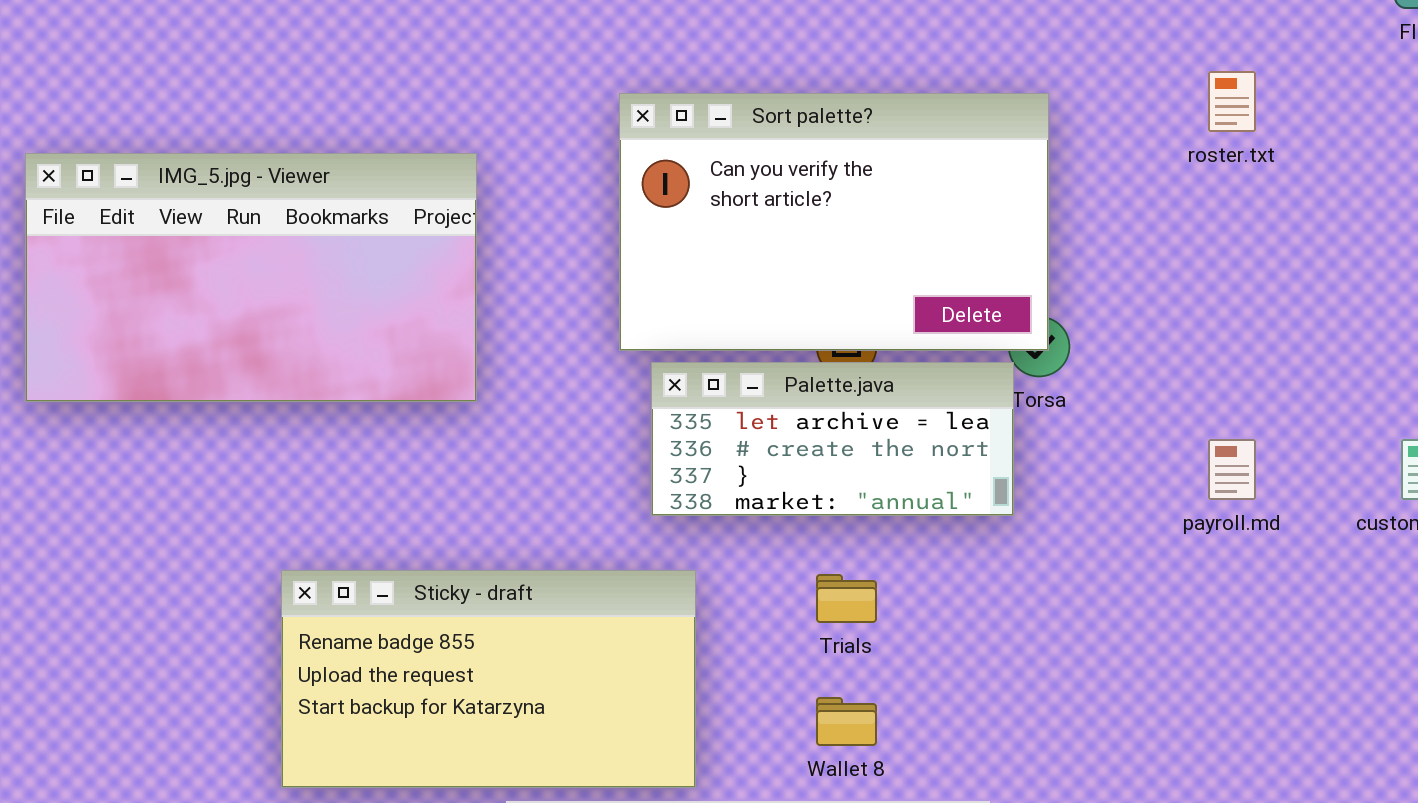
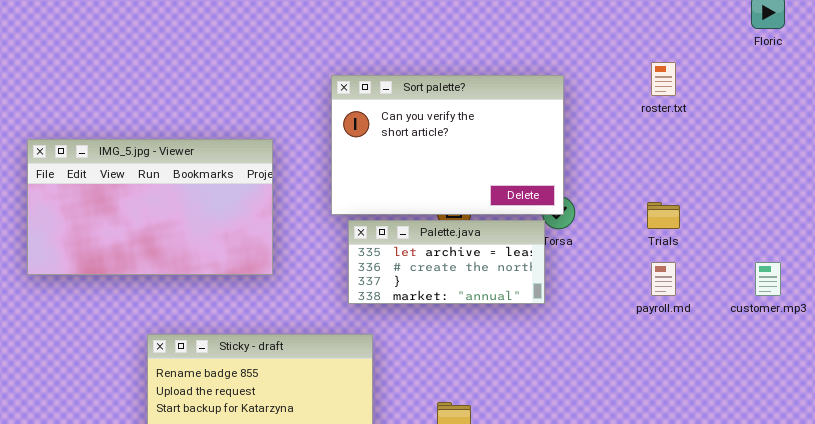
IMG_5.jpg - Viewer: [25,153,477,402] -> [27,139,273,275], moved
Trials: [816,574,877,623] -> [647,202,680,229], moved

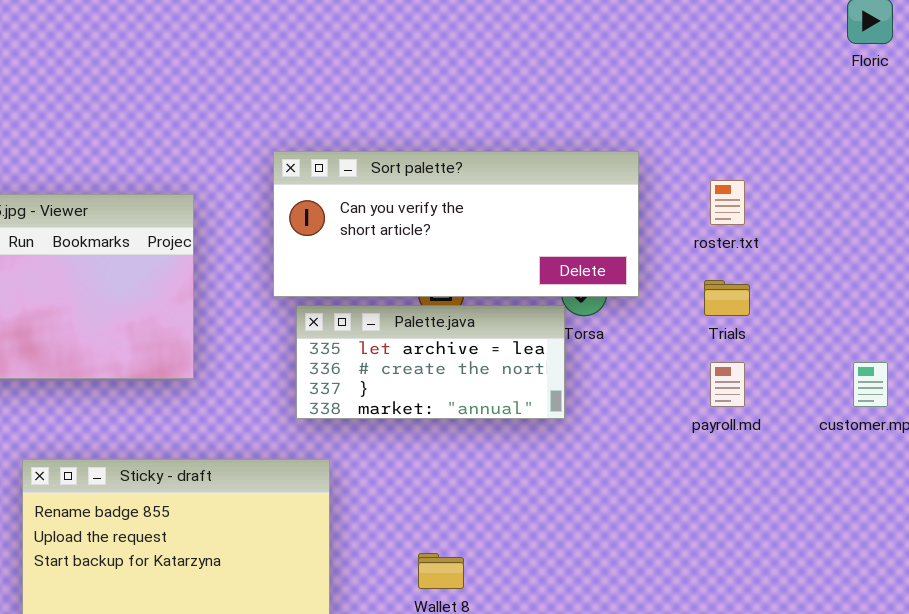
roster.txt: [651,62,676,96] -> [710,180,745,225], moved
Sort palette?: [331,75,564,215] -> [273,151,639,297], resized

